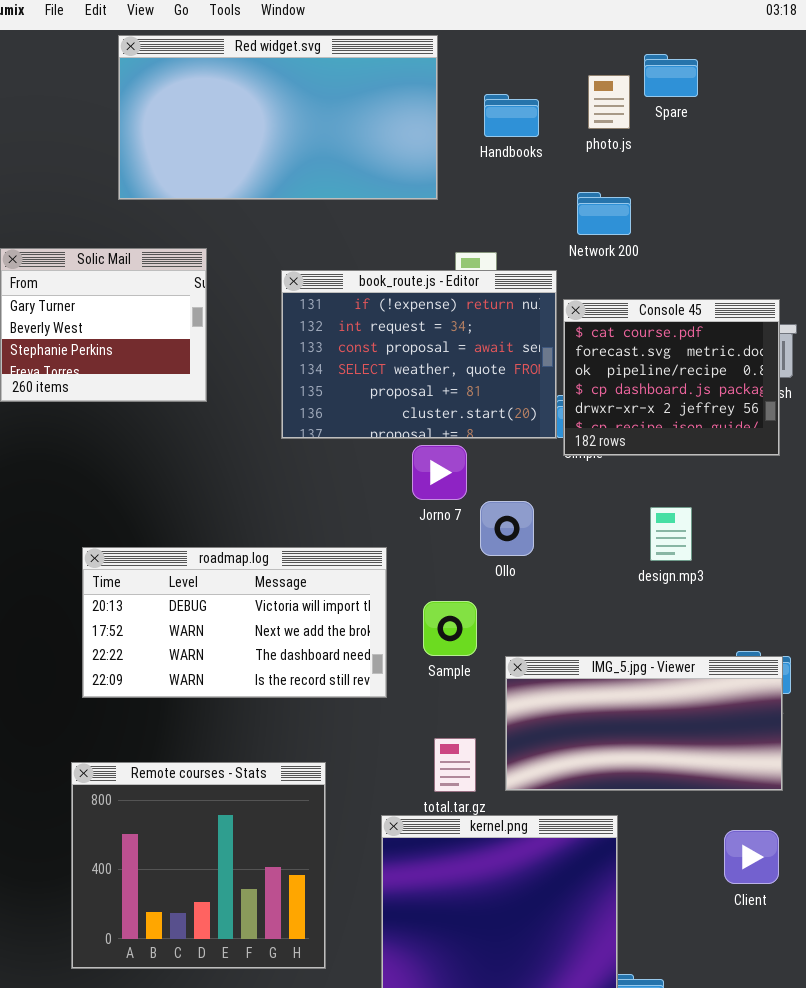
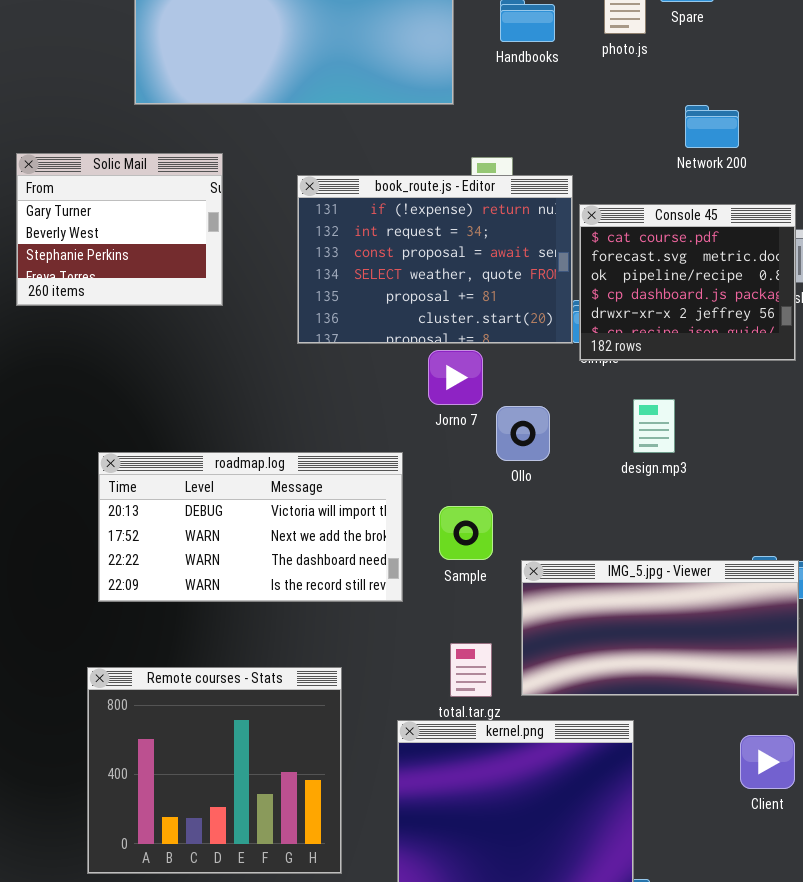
Network 200: [577,192,631,235] -> [685,105,739,148], moved
design.mp3: [650,507,692,561] -> [633,399,675,453], moved

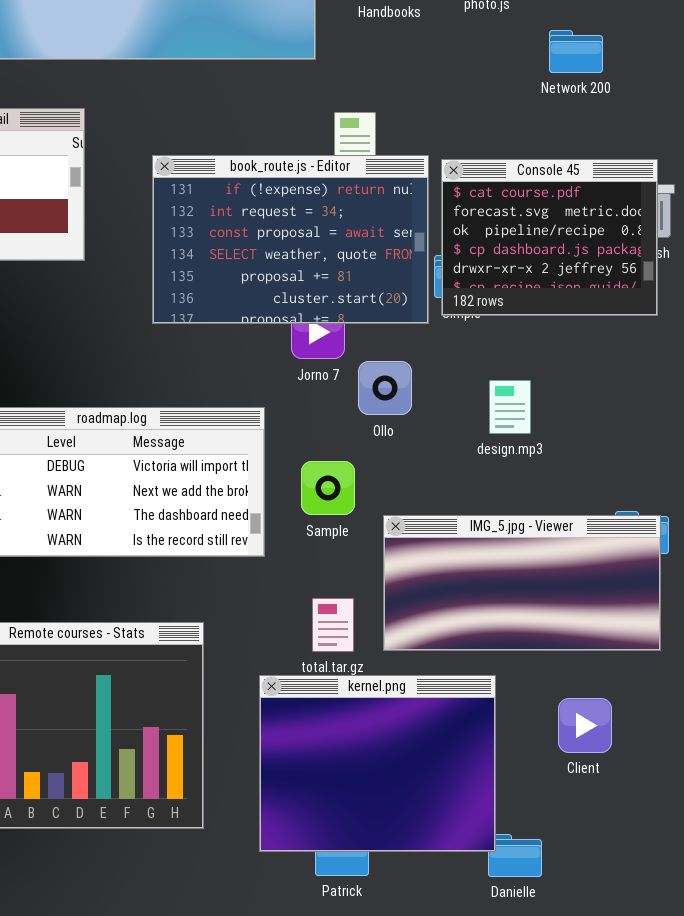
Network 200: [685,105,739,148] -> [549,30,603,73], moved
book_route.js - Editor: [297,175,573,344] -> [152,155,429,324], moved
design.mp3: [633,399,675,453] -> [489,380,531,434], moved
Client: [740,735,795,789] -> [558,698,612,753], moved

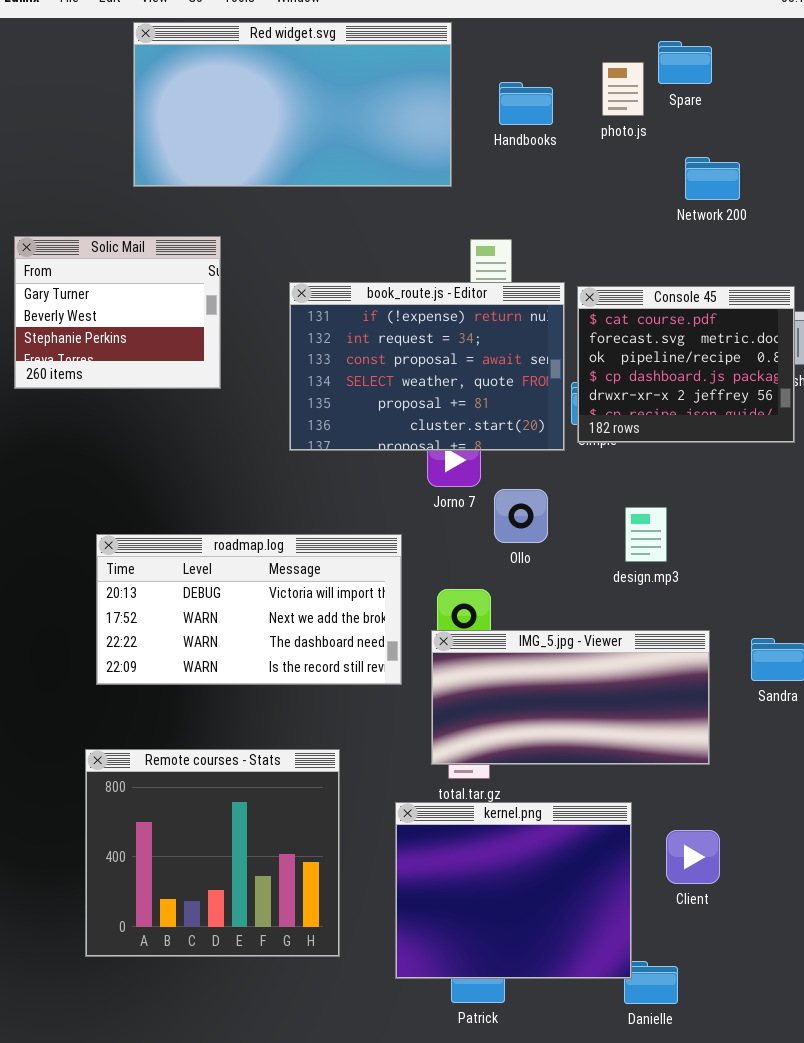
IMG_5.jpg - Viewer: [383,515,661,651] -> [431,630,710,765], moved
Client: [558,698,612,753] -> [666,830,720,884], moved

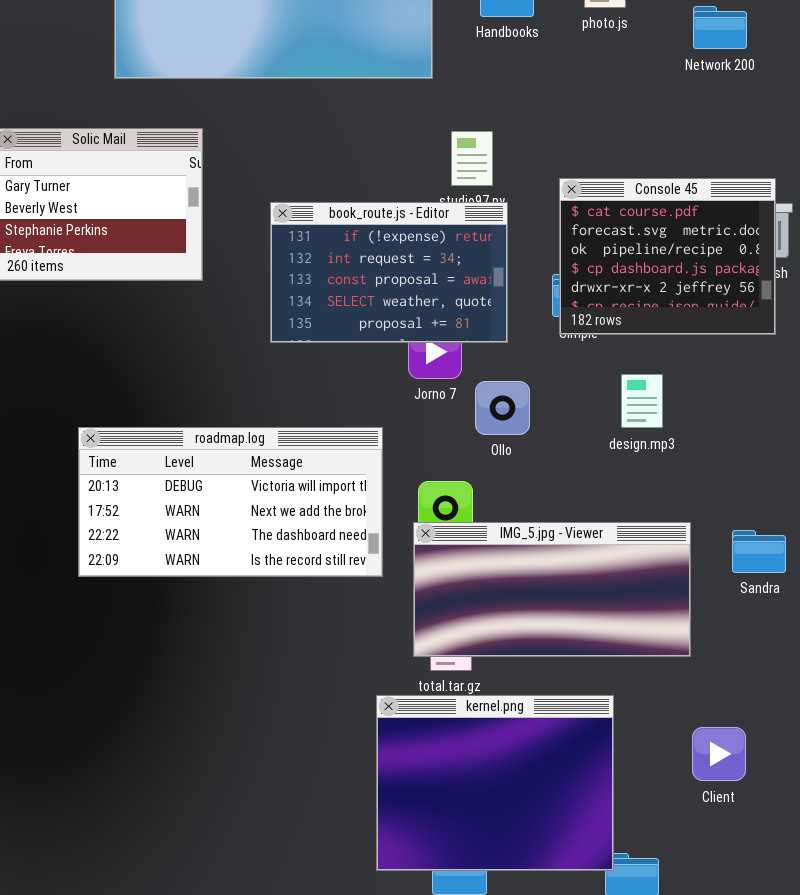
Network 200: [685,157,740,200] -> [693,6,747,49], moved
book_route.js - Editor: [289,282,565,451] -> [270,202,508,343], resized
design.mp3: [625,507,667,562] -> [621,374,663,428], moved
Remote courses - Stats: [85,749,340,957] -> none, closed
Client: [666,830,720,884] -> [692,727,746,781], moved

